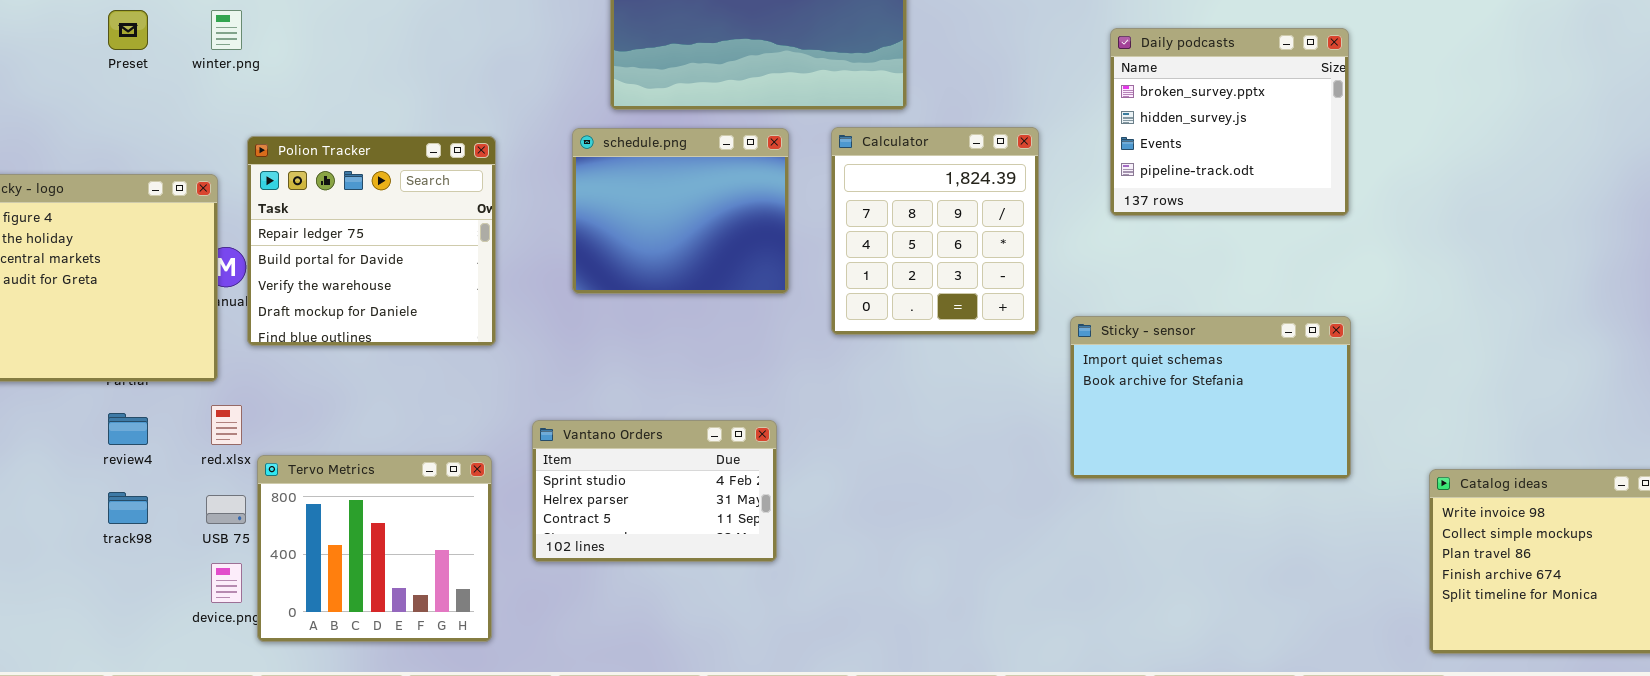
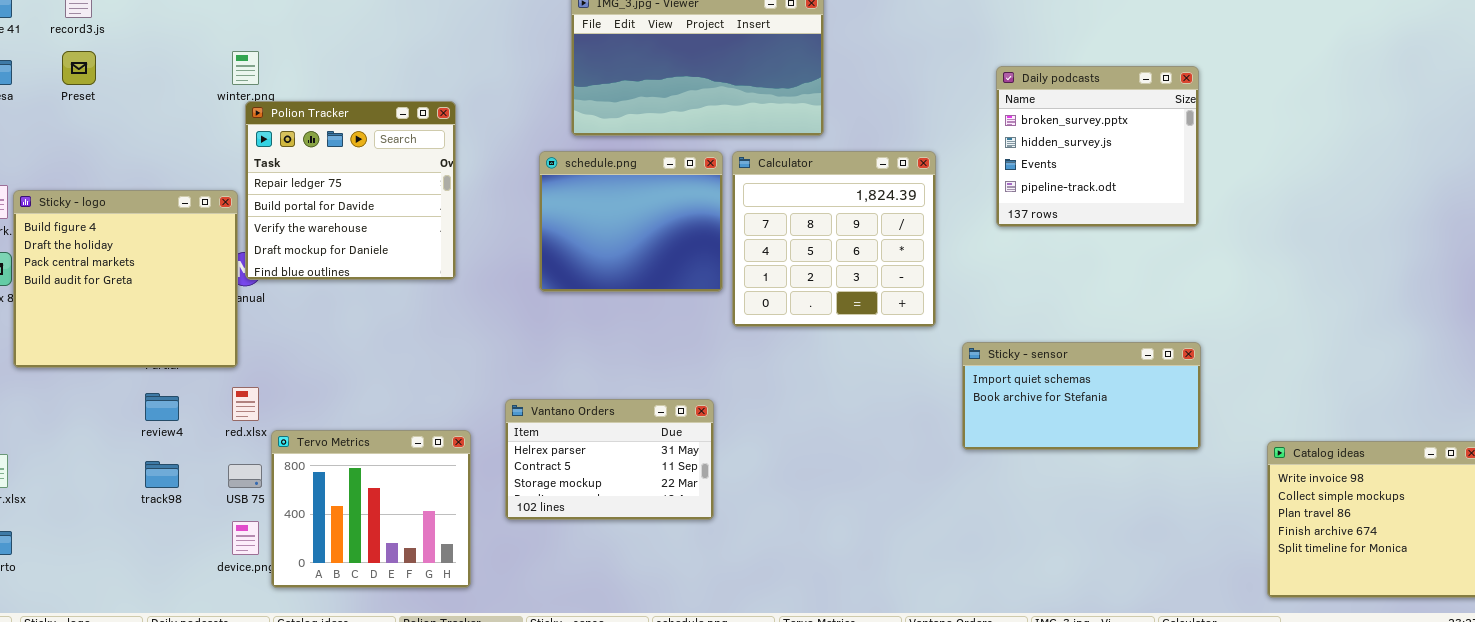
Preset: [108,10,148,50] -> [62,51,96,85], moved
Calculator: [831,127,1039,335] -> [732,151,936,327], resized
Polion Tracker: [247,136,496,346] -> [245,101,456,280], moved
Sticky - sensor: [1070,316,1351,479] -> [962,342,1201,450], resized
Vantano Orders: [532,420,777,562] -> [505,399,714,520], scrolled down 1 row

